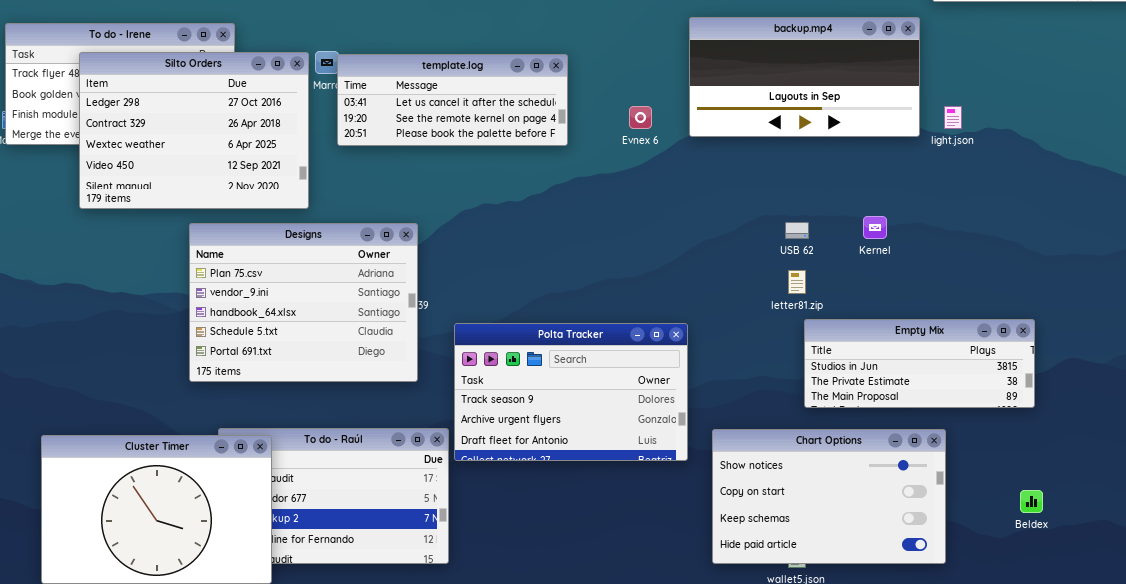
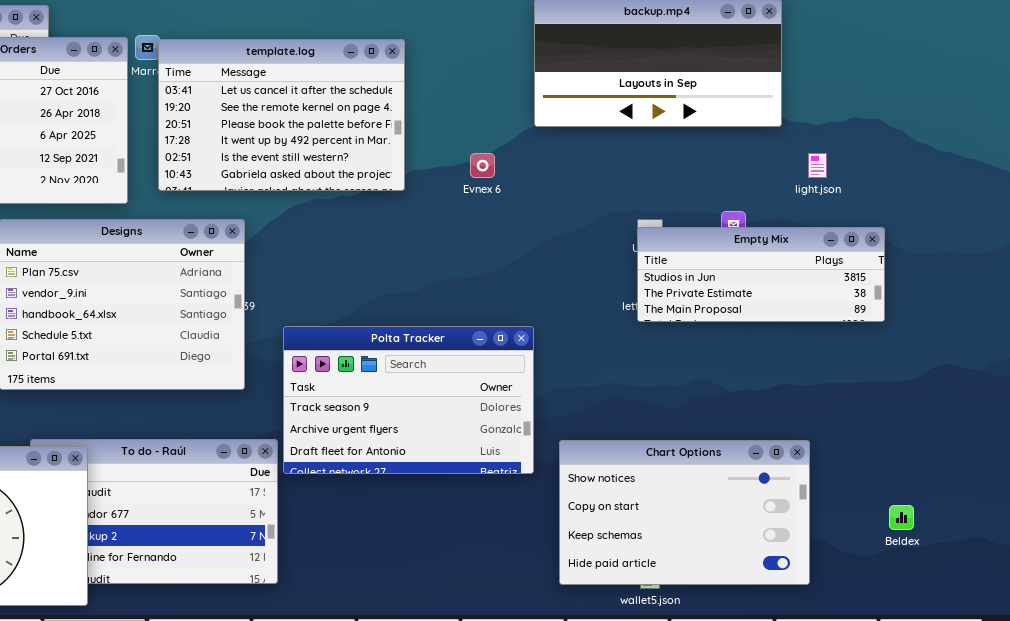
template.log: [337,54,568,146] -> [158,39,405,191], resized
Evnex 6: [629,106,652,129] -> [470,153,495,178], moved
light.json: [944,106,962,129] -> [808,153,827,178], moved
Empty Mix: [804,319,1035,408] -> [637,227,885,322], moved

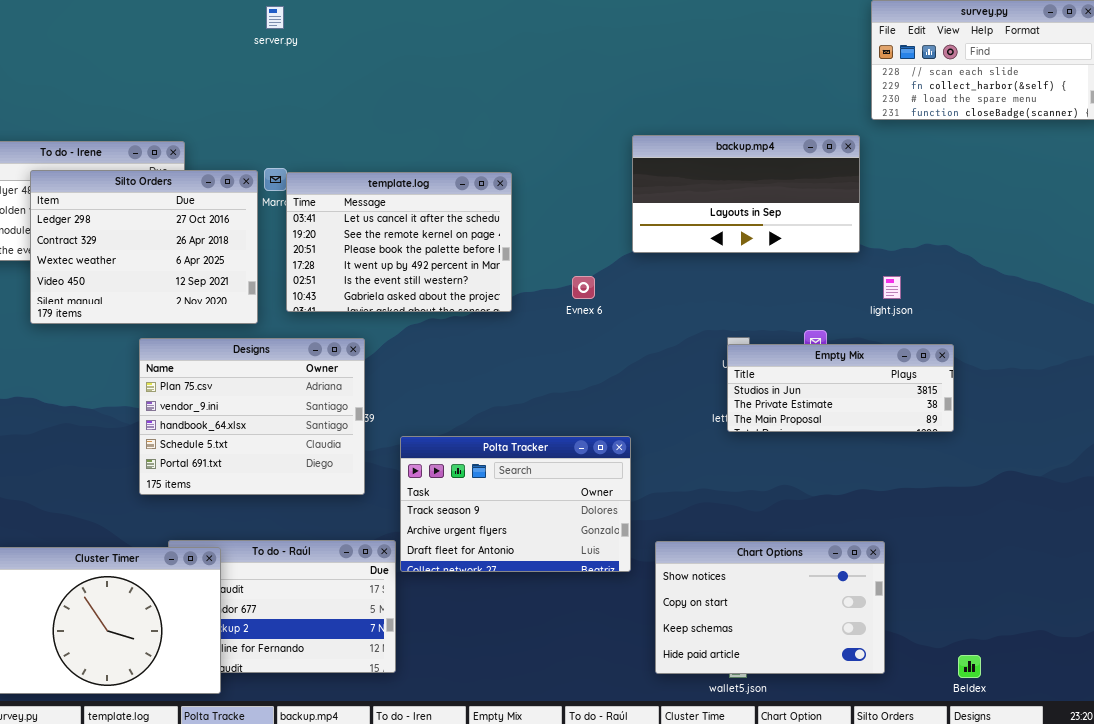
Beldex: [889,505,914,530] -> [958,655,981,678], moved

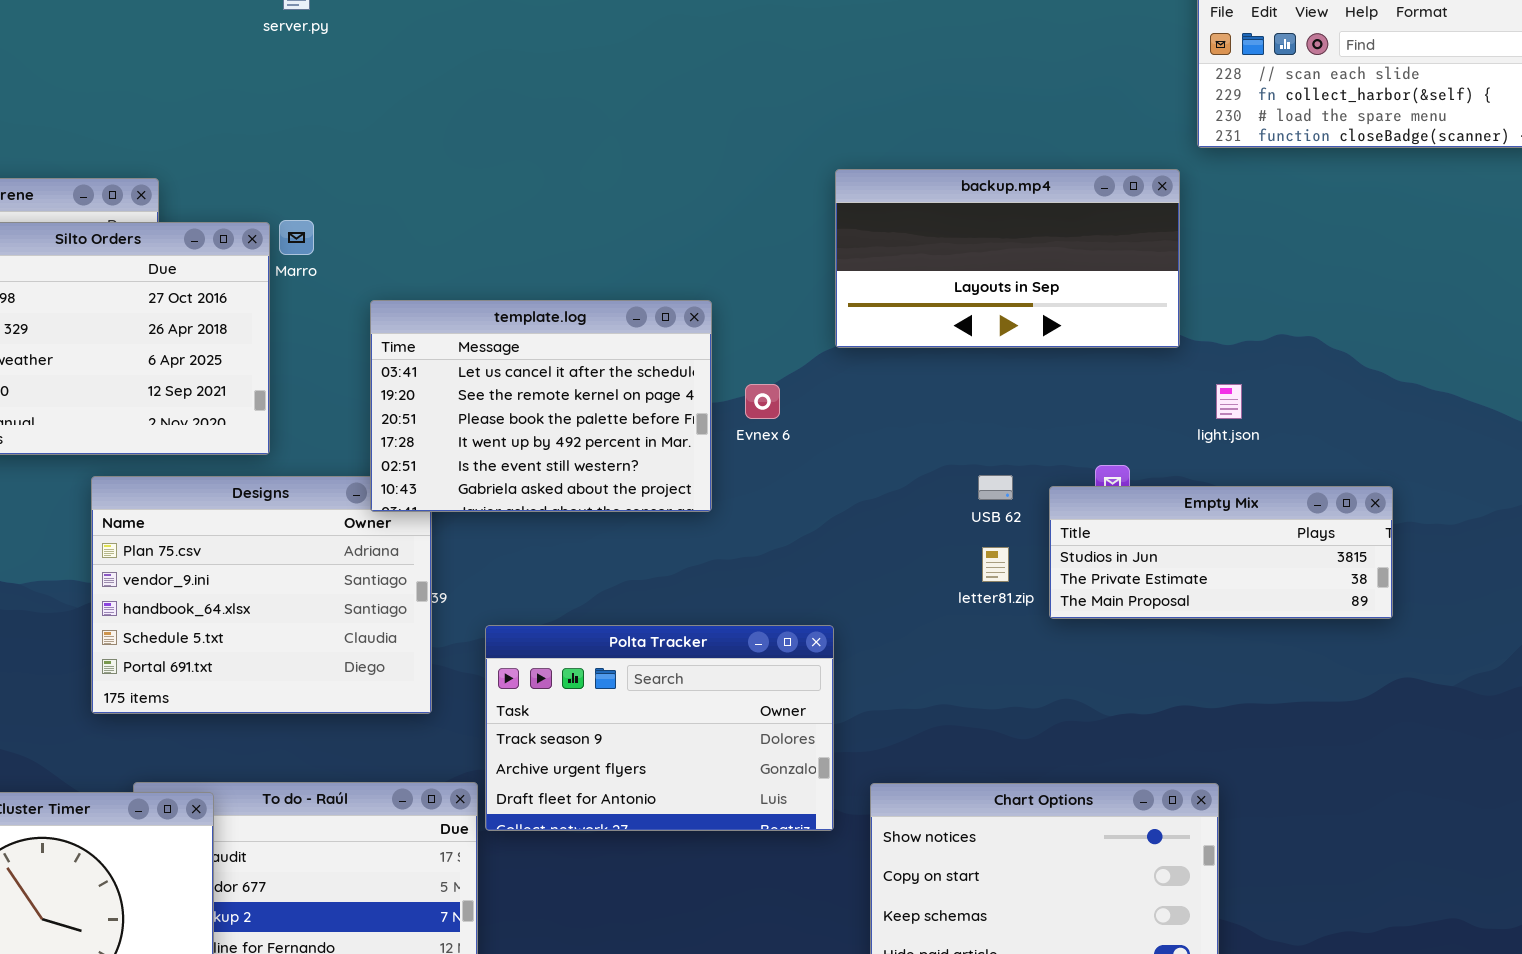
template.log: [286,172,512,312] -> [370,300,712,512], moved
Empty Mix: [727,344,954,432] -> [1049,486,1393,619], moved

